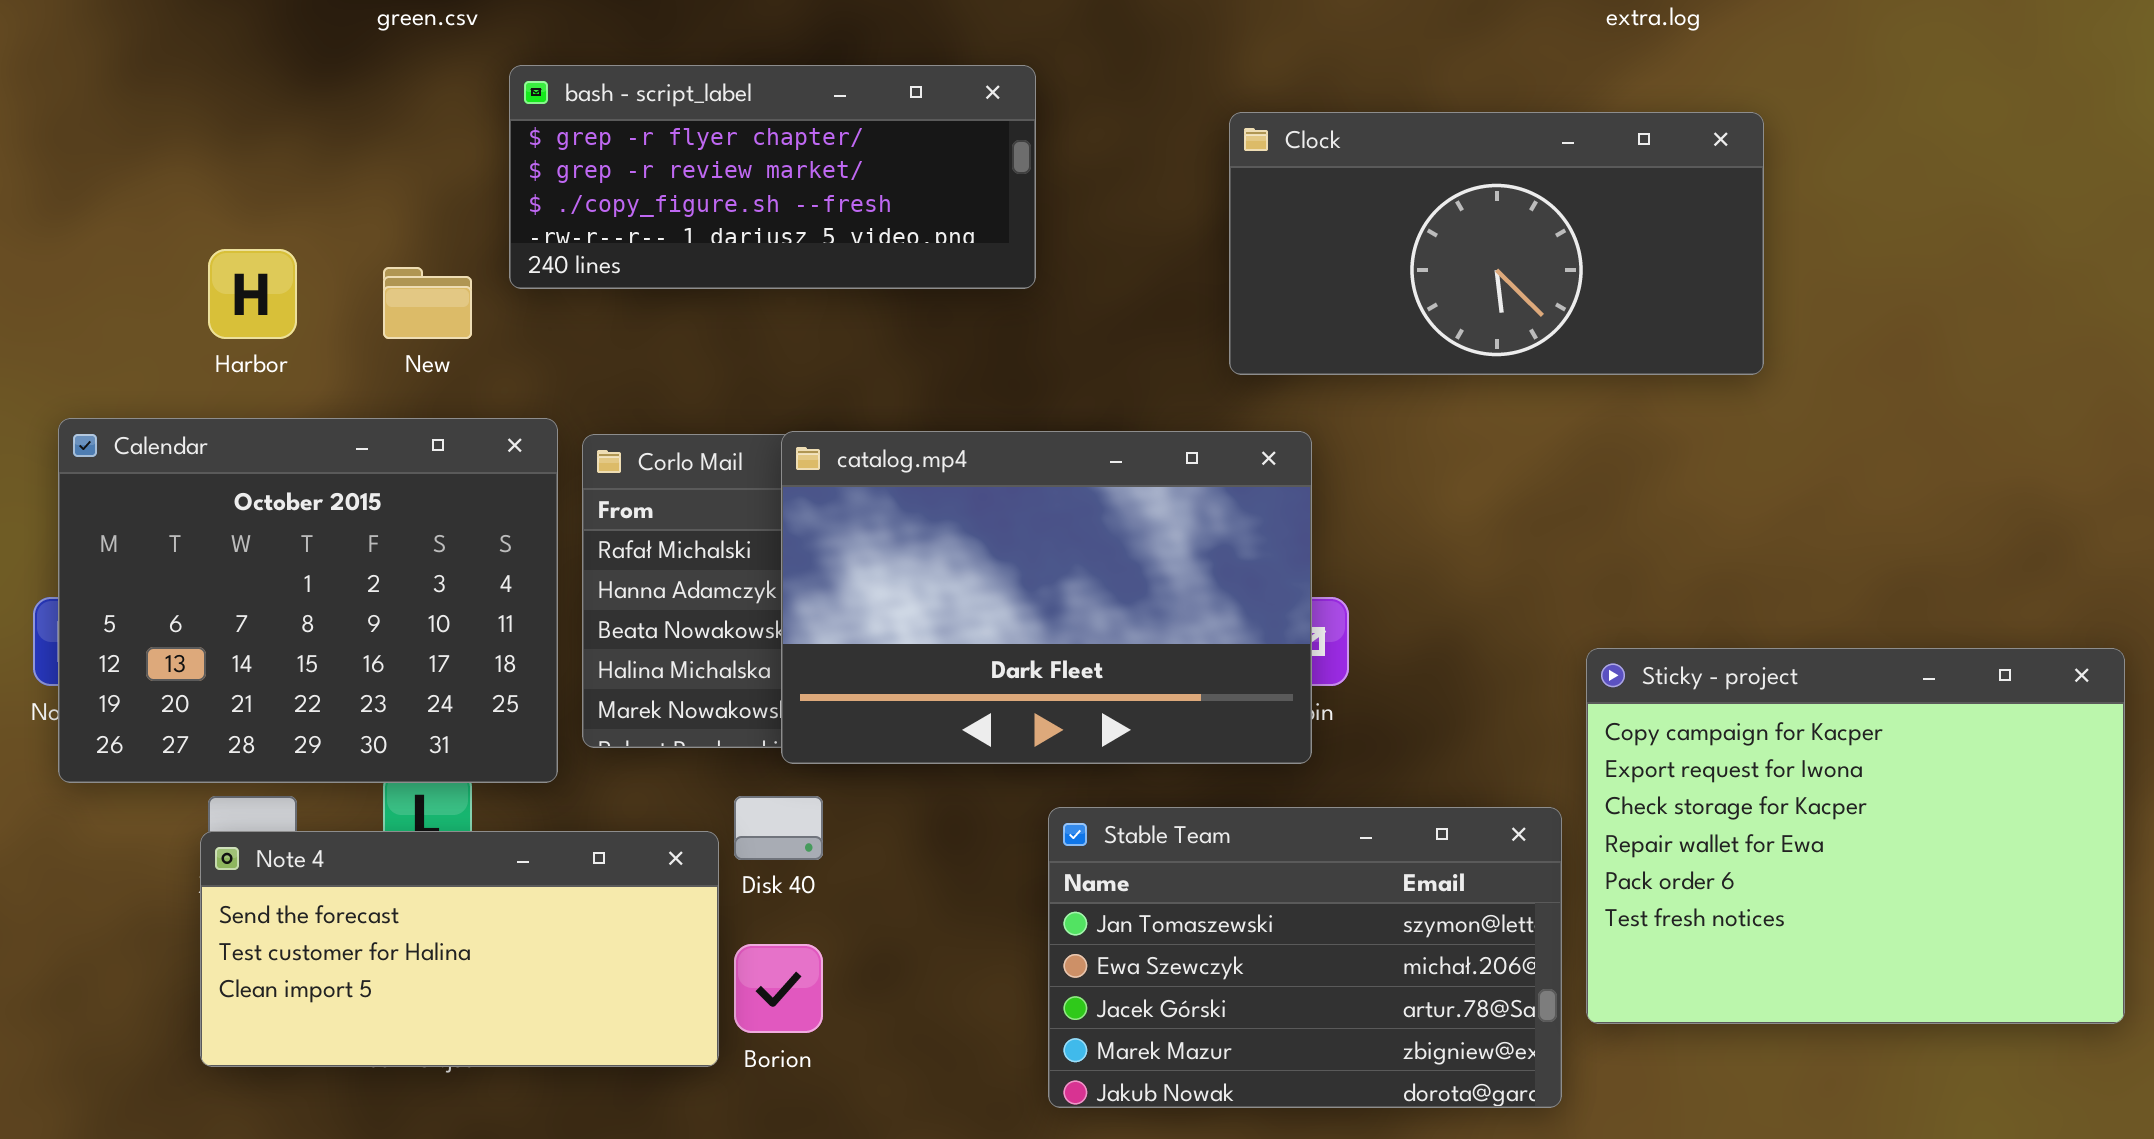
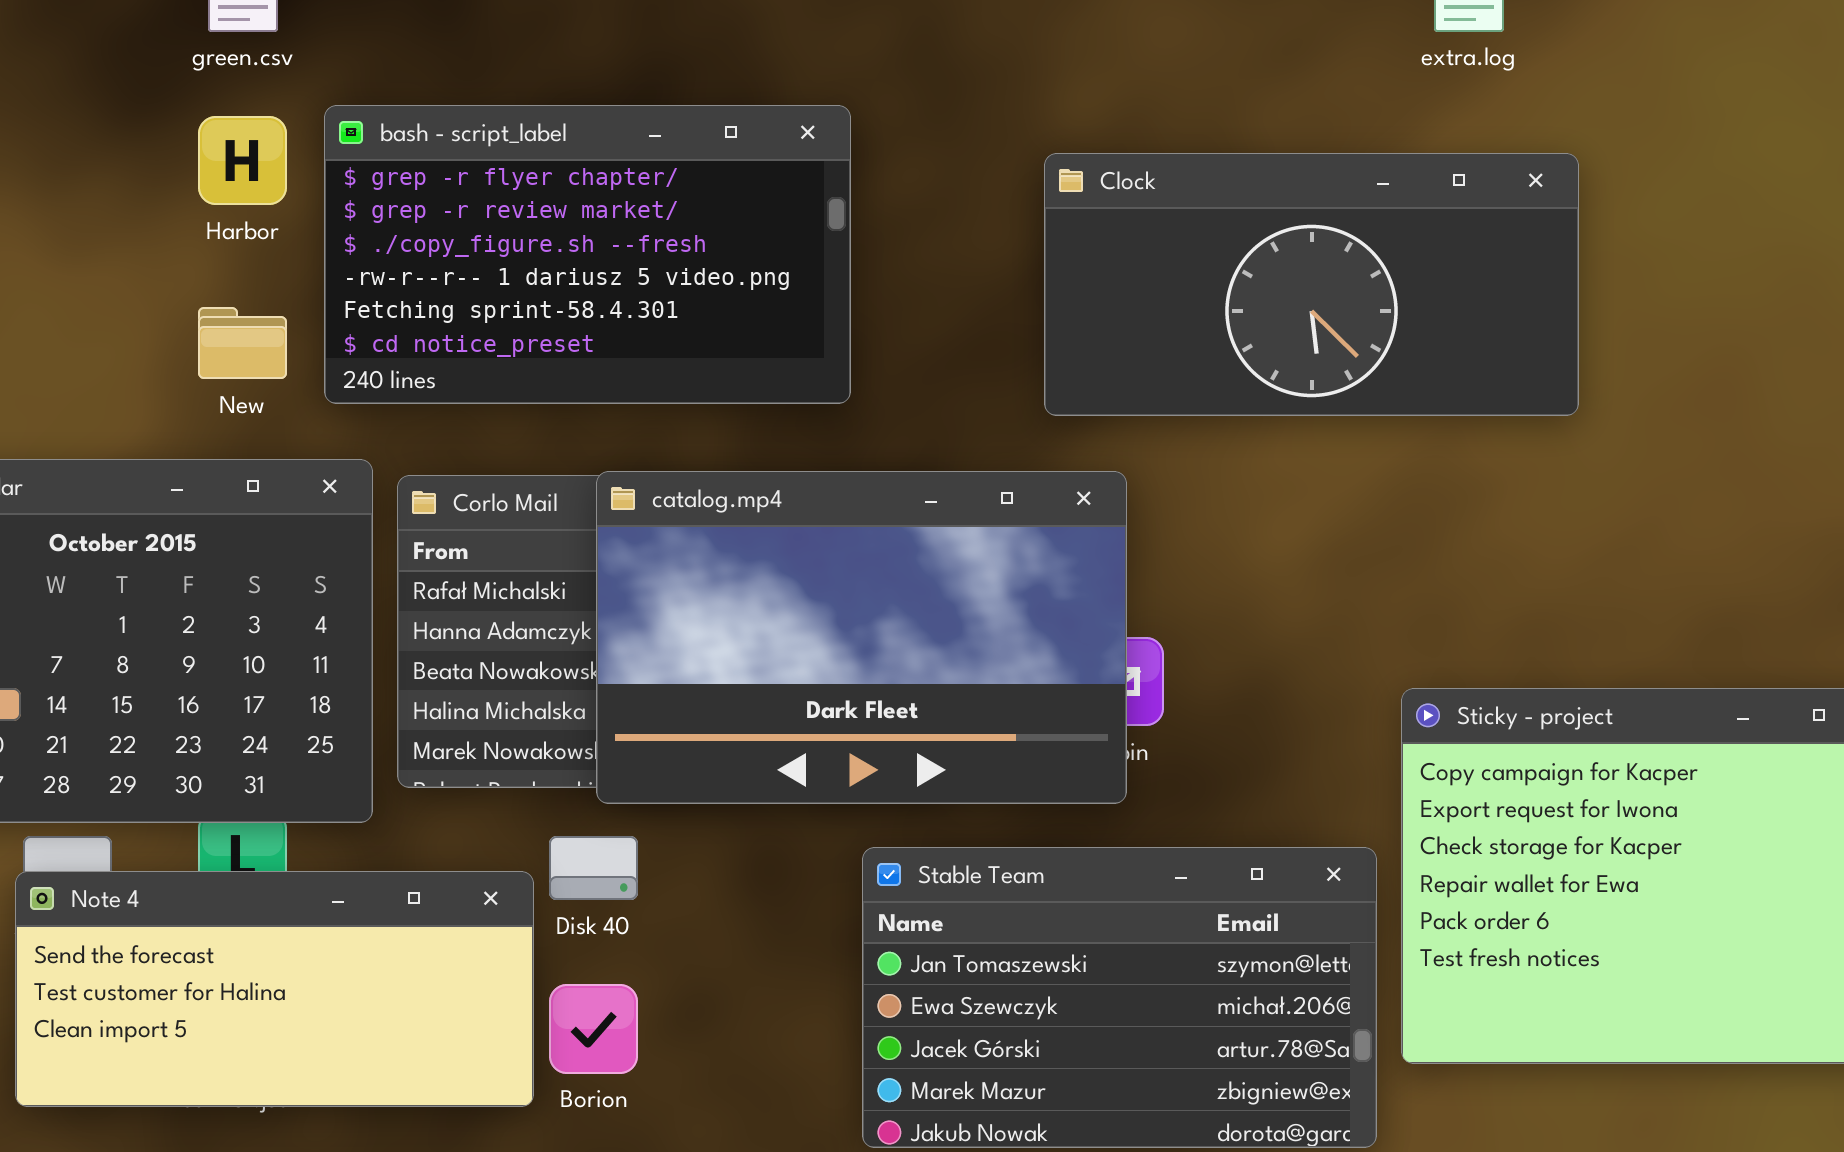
bash - script_label: [509,65,1036,289] -> [324,105,851,404], resized
Harbor: [208,249,297,339] -> [198,116,287,205], moved

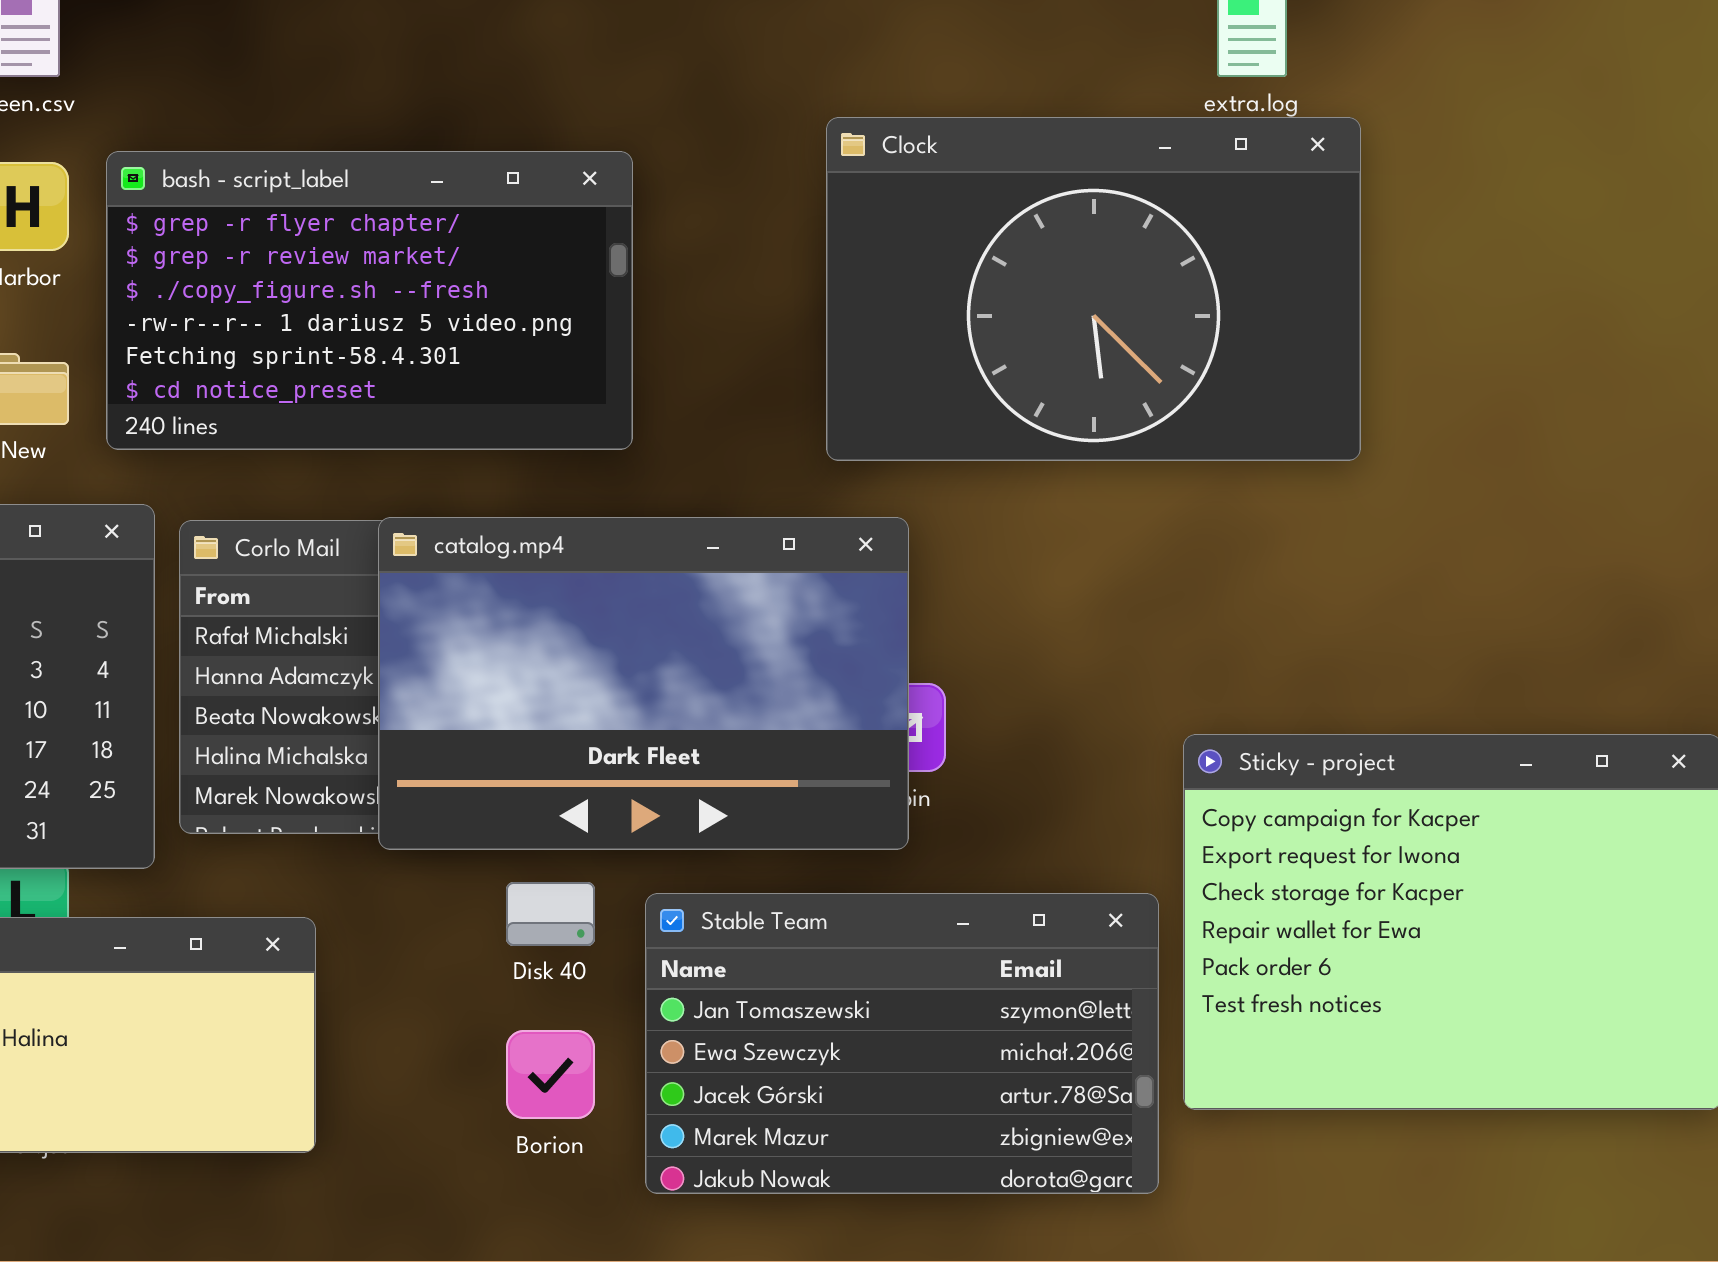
Clock: [1044,153,1579,416] -> [826,117,1361,461], resized
Disk 40: [549,836,638,900] -> [506,882,595,946], moved
Borion: [549,984,638,1074] -> [506,1030,595,1119], moved

